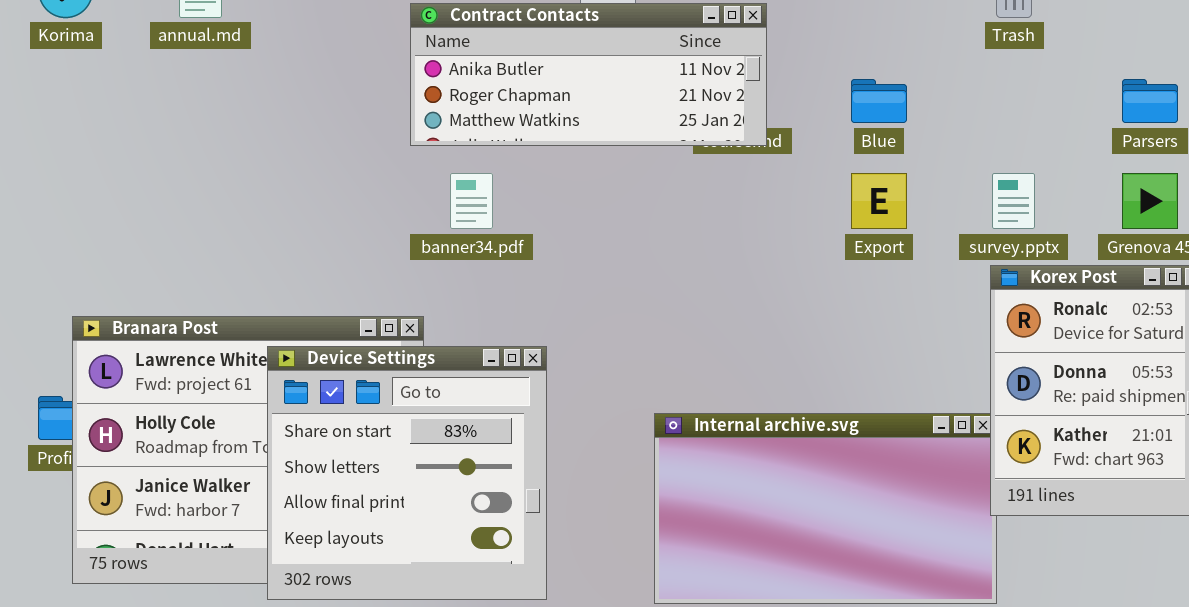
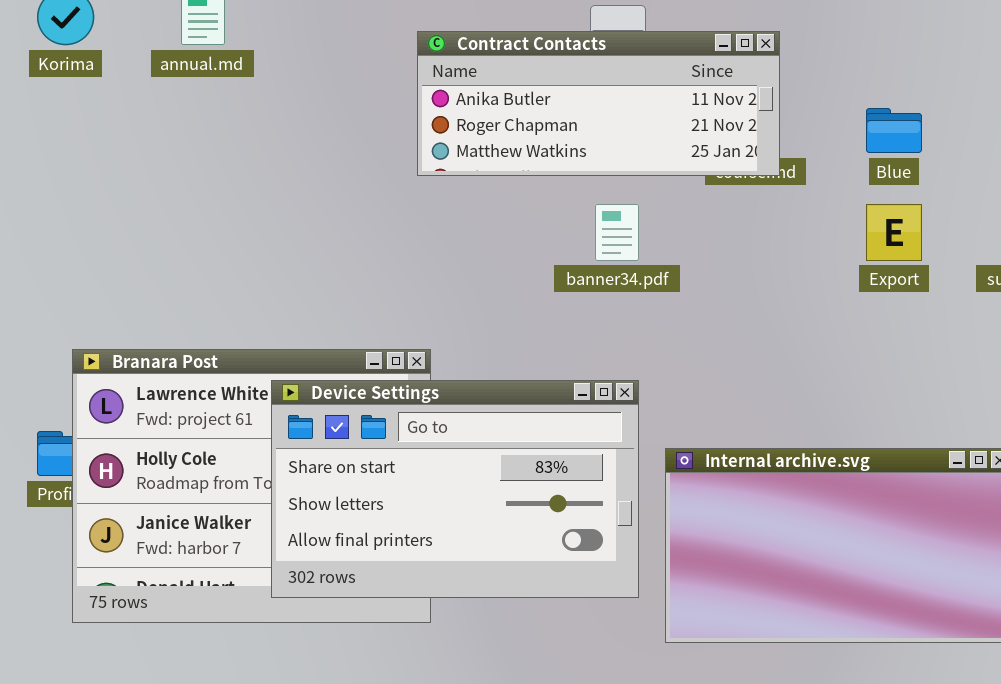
banner34.pdf: [450,173,493,229] -> [595,204,639,261], moved
Device Settings: [267,346,547,600] -> [271,380,639,598], resized

